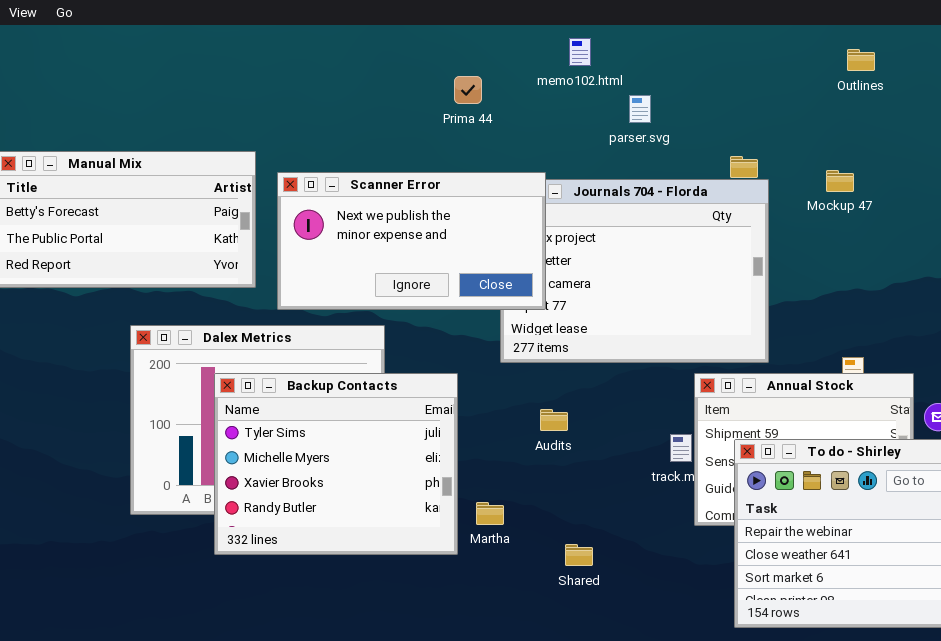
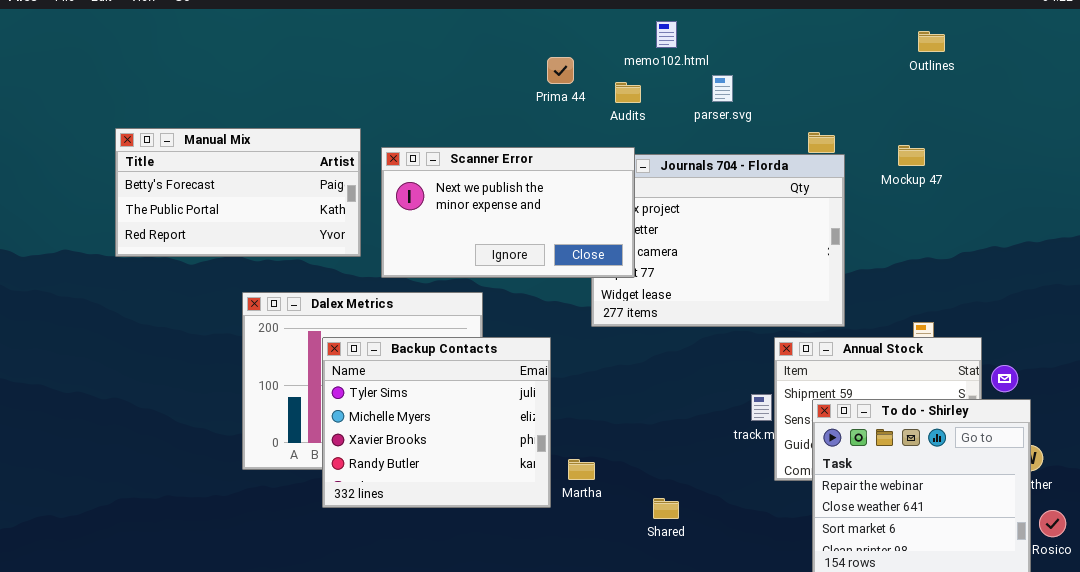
Audits: [540,409,568,431] -> [615,82,641,103], moved

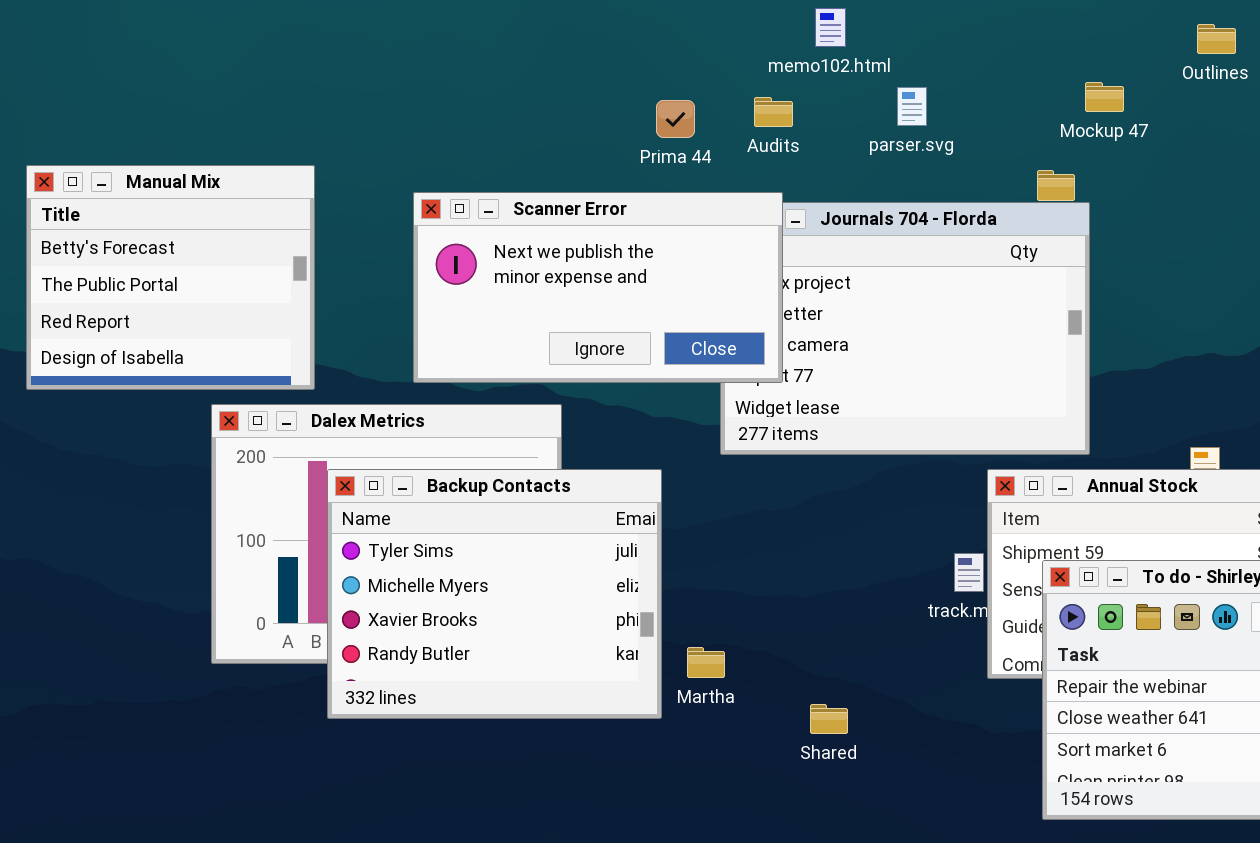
Prima 44: [547,57,574,84] -> [656,100,695,138], moved
Manual Mix: [115,128,361,257] -> [26,165,315,390], resized
Mockup 47: [898,145,925,166] -> [1085,82,1124,112], moved

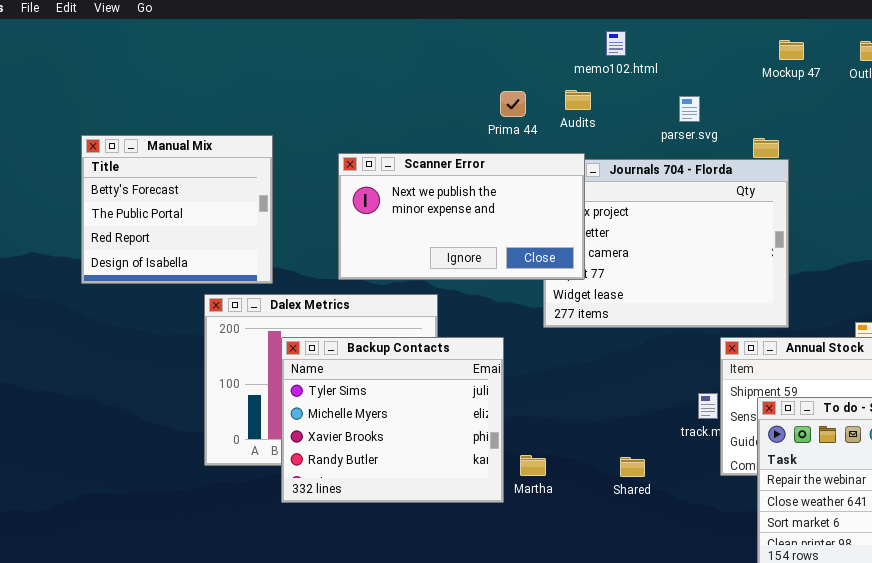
Mockup 47: [1085,82,1124,112] -> [779,40,804,60], moved
parser.svg: [897,87,927,126] -> [679,96,700,122], moved
Shared: [810,704,848,734] -> [620,457,645,477], moved

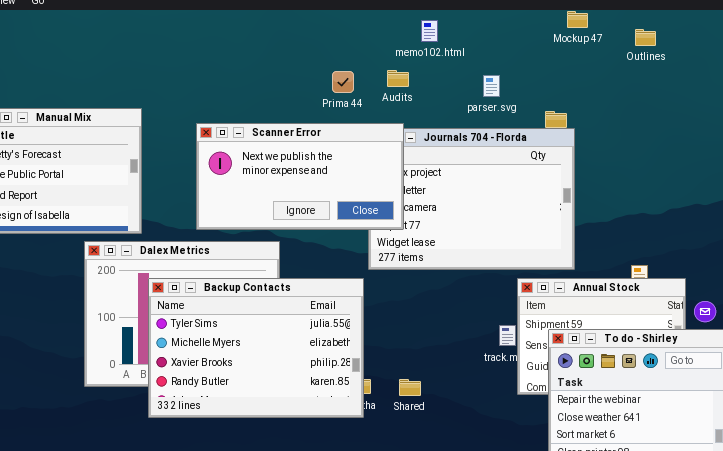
Mockup 47: [779,40,804,60] -> [567,11,588,28], moved
Backup Contacts: [281,337,504,503] -> [148,278,364,418], resized
Shared: [620,457,645,477] -> [399,379,421,396], moved

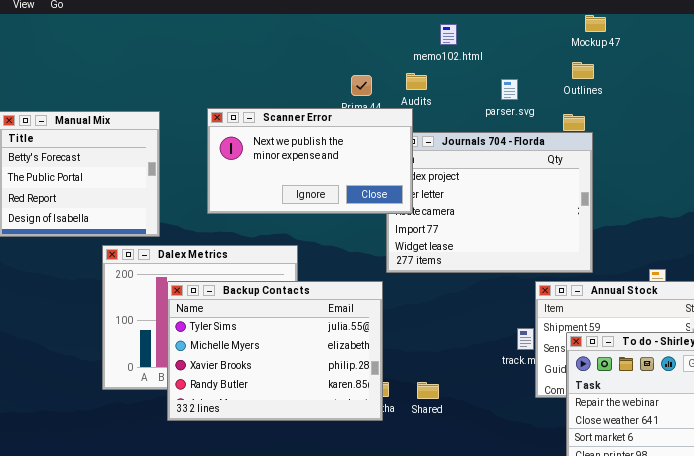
Outlines: [635,29,656,46] -> [572,62,594,79], moved
Scanner Error: [196,123,404,230] -> [207,108,413,214], moved

